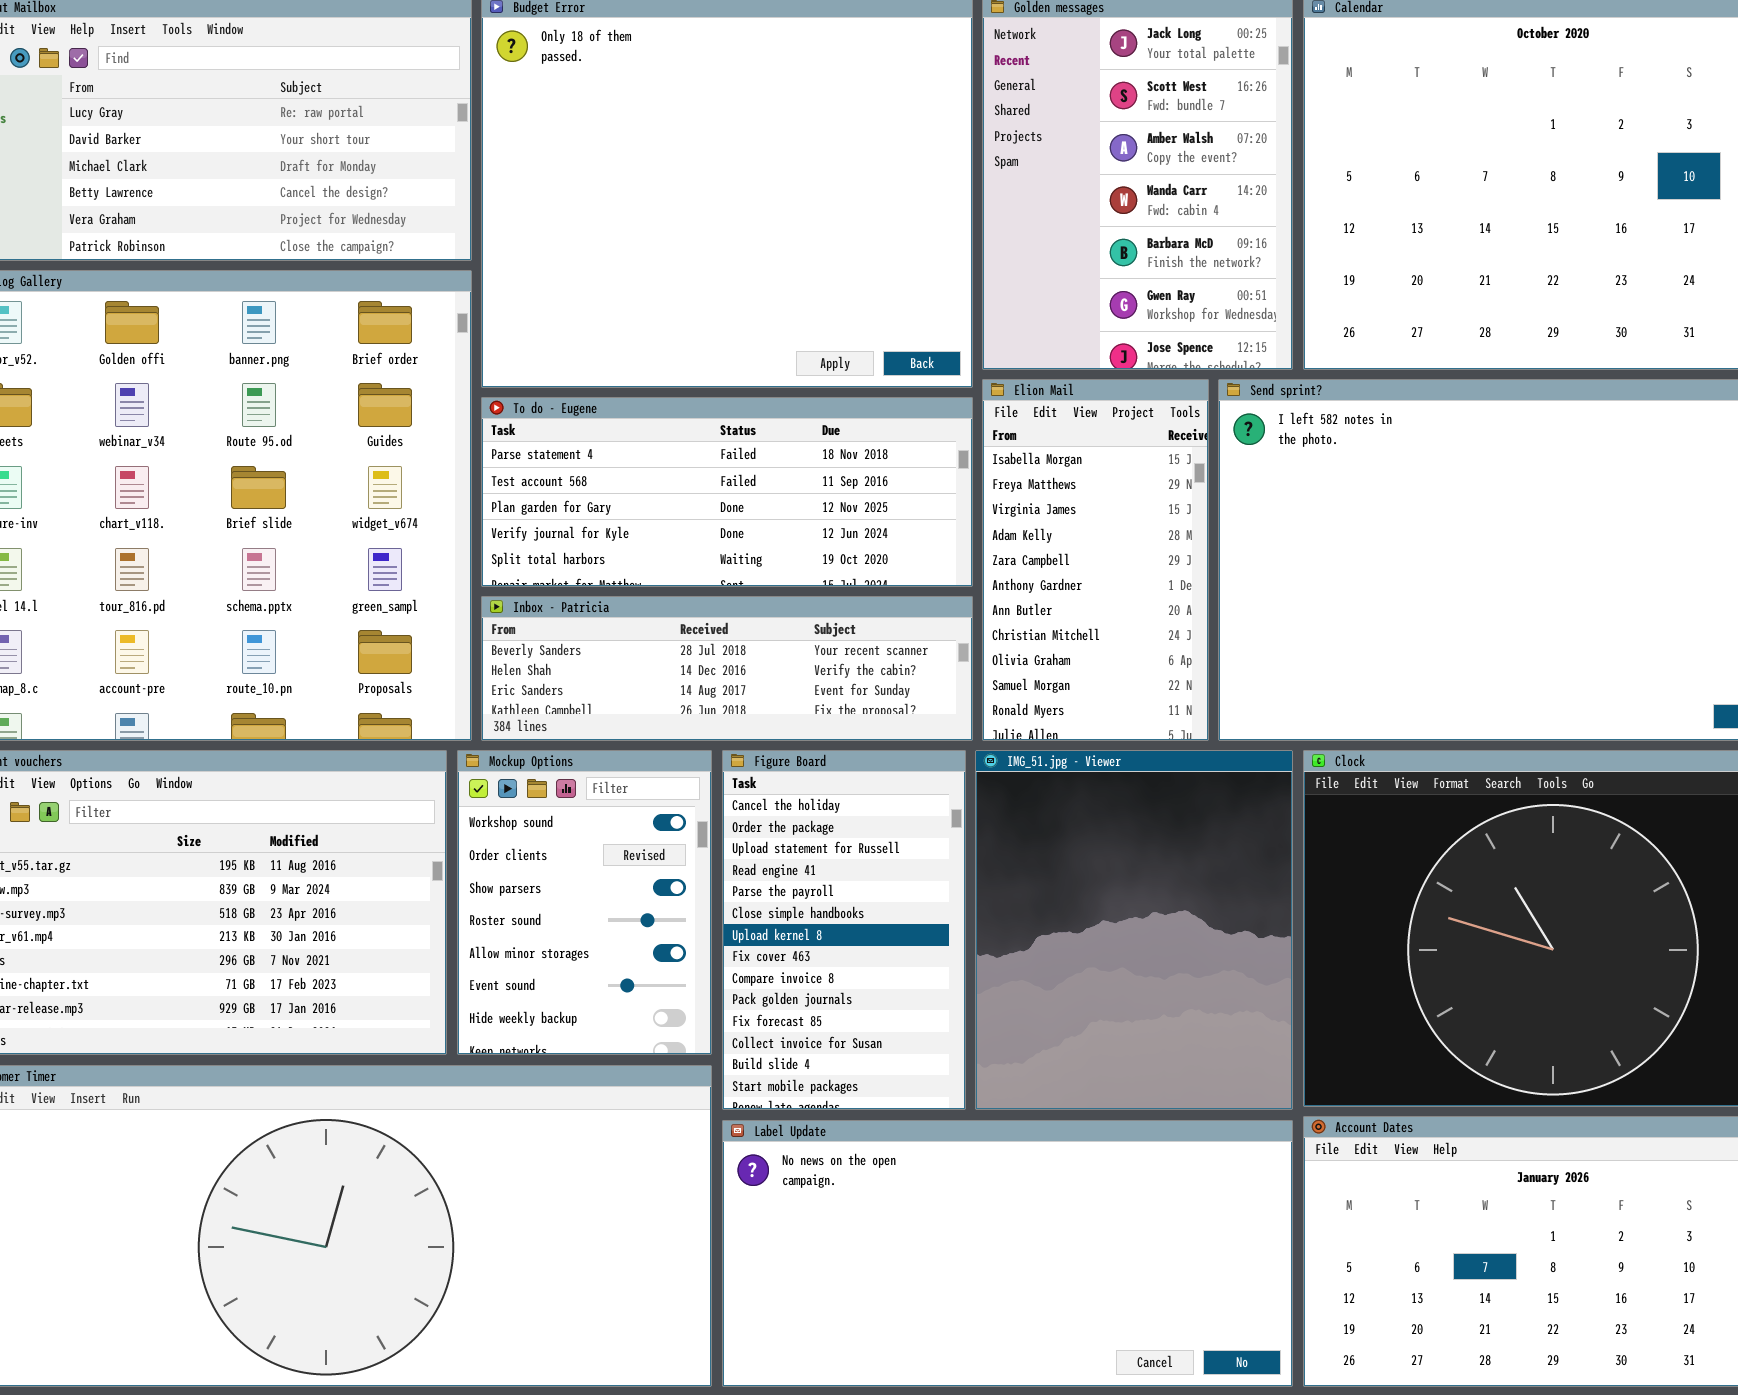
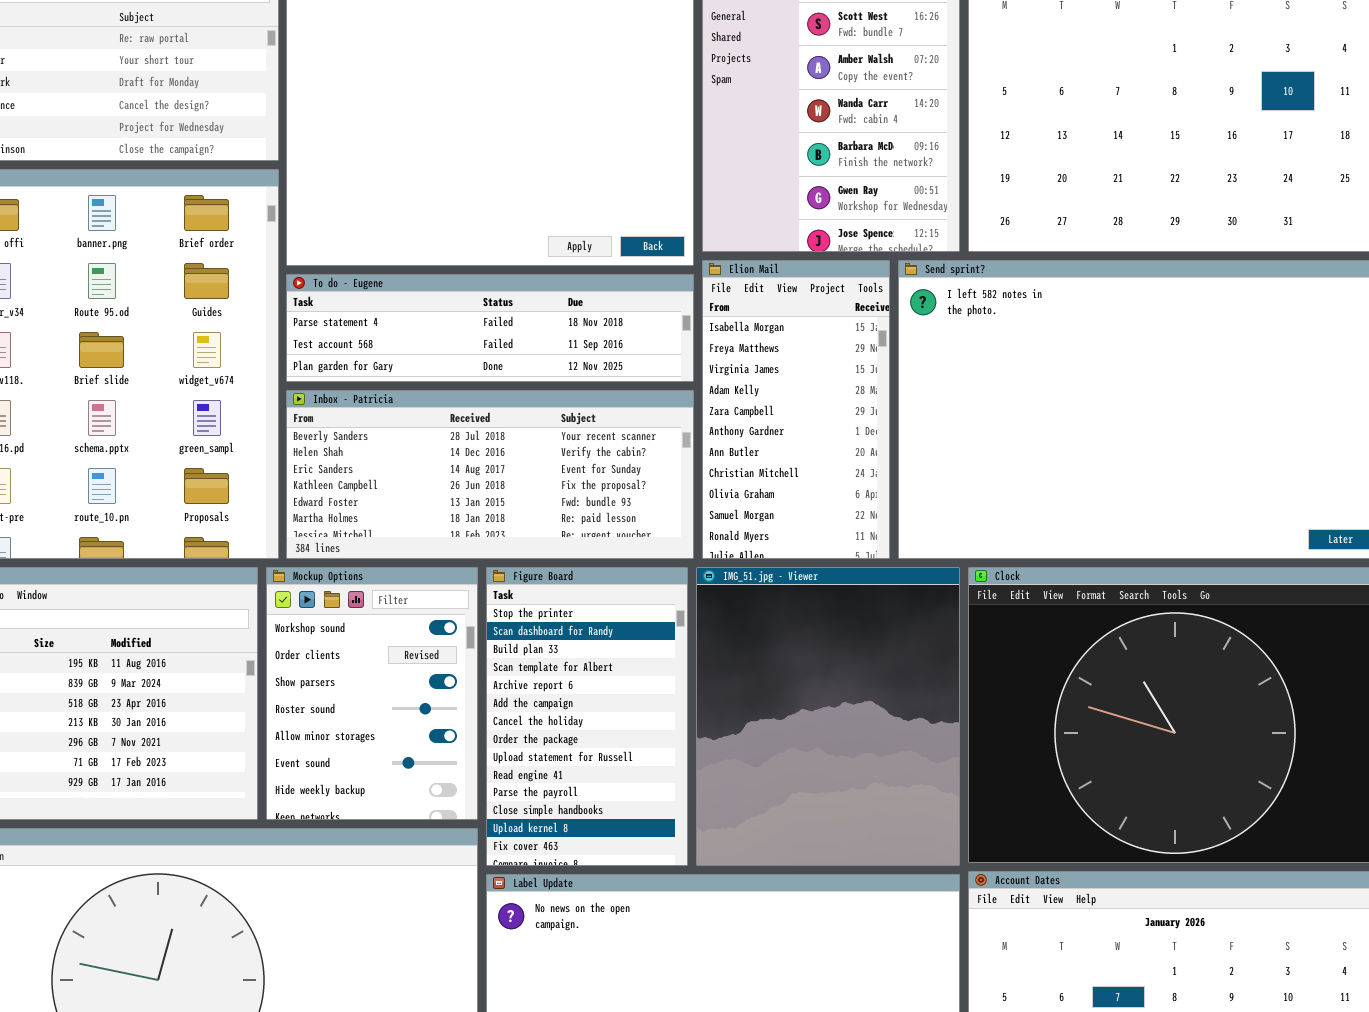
To do - Eugene: [481,397,973,587] -> [286,274,694,382], resized
Inbox - Patricia: [481,596,973,741] -> [286,390,694,559], resized
Figure Board: [722,750,966,1110] -> [486,567,688,866], scrolled up 6 rows

